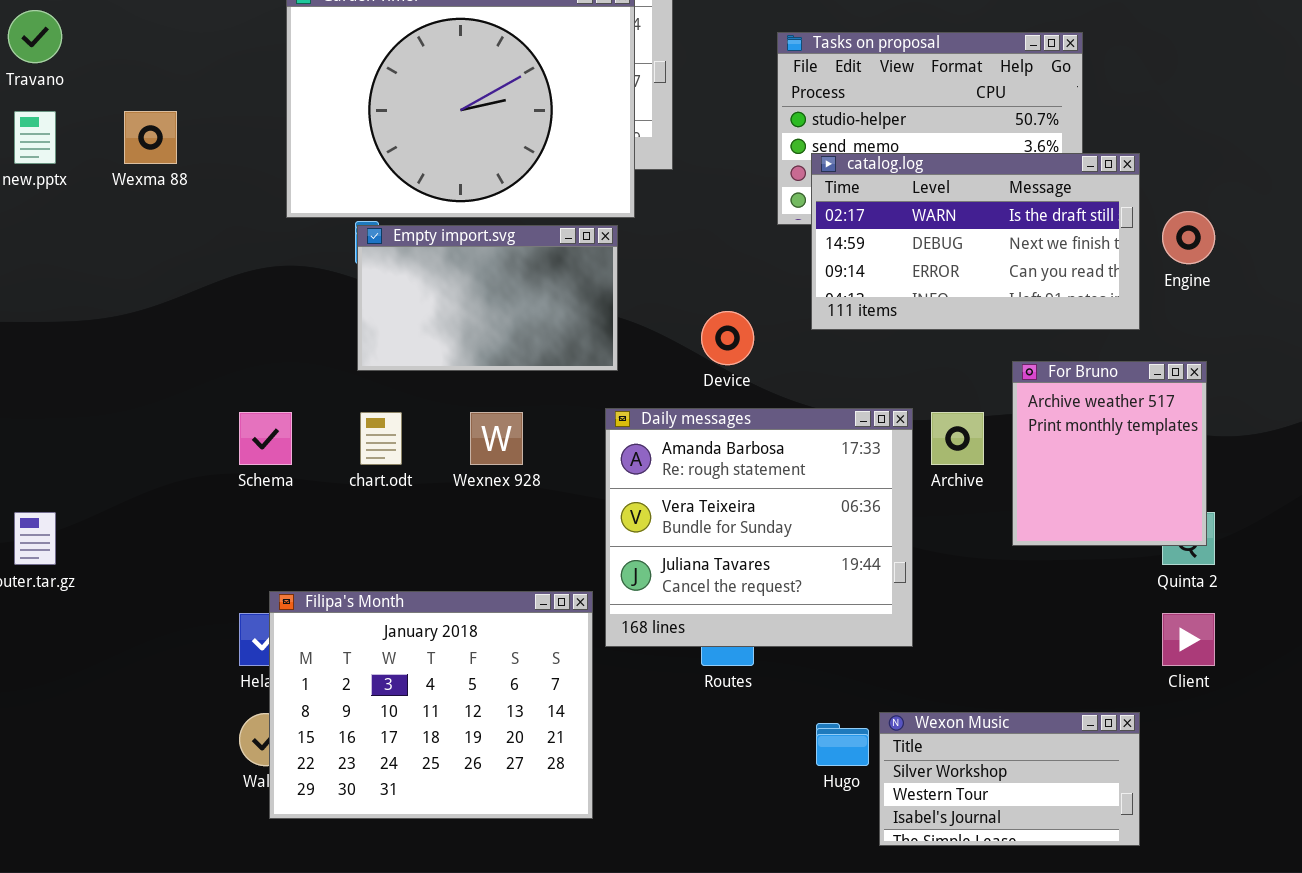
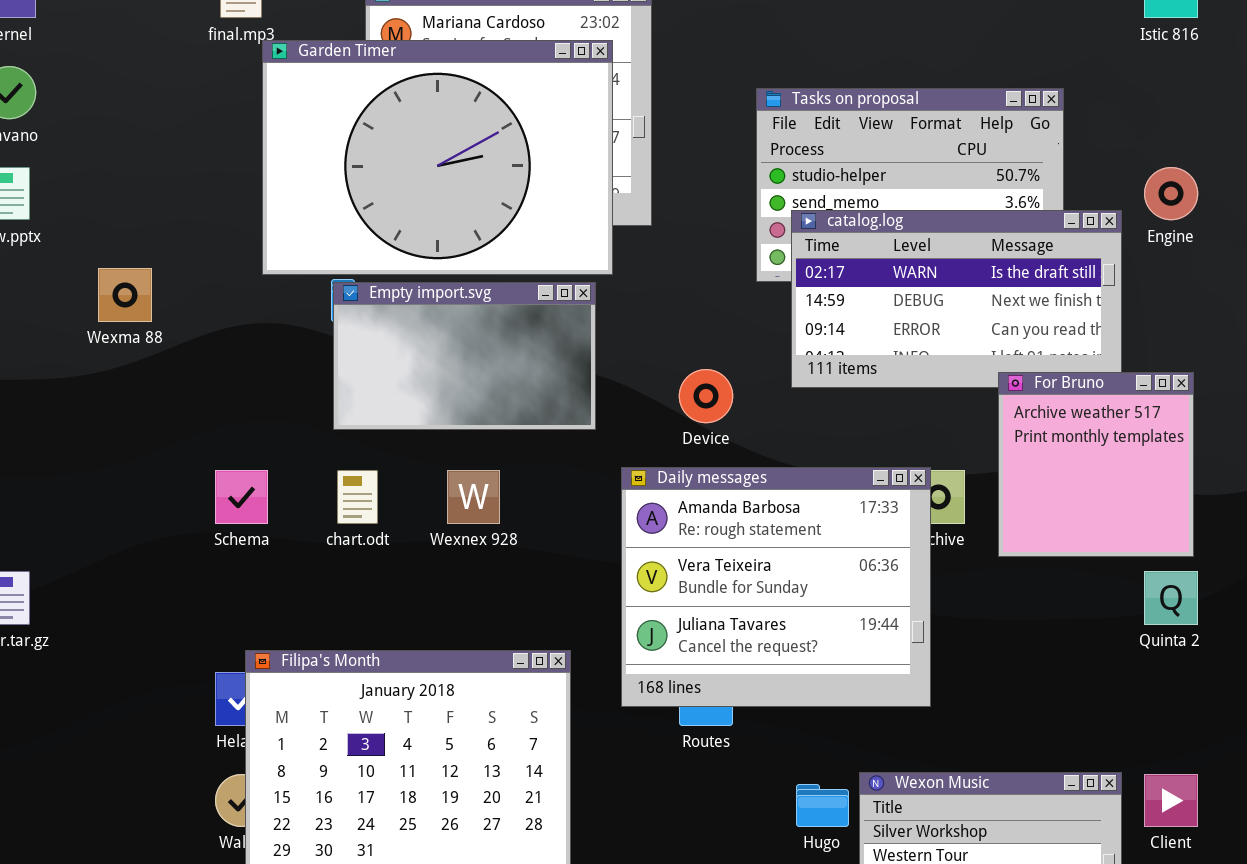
Wexma 88: [124,111,177,164] -> [98,268,152,322], moved
Engine: [1162,211,1215,264] -> [1144,167,1198,220], moved
For Bruno: [1012,361,1207,546] -> [998,372,1194,557], moved
Daily messages: [605,408,913,647] -> [621,467,931,707], moved
Client: [1162,613,1215,666] -> [1144,774,1198,827], moved

